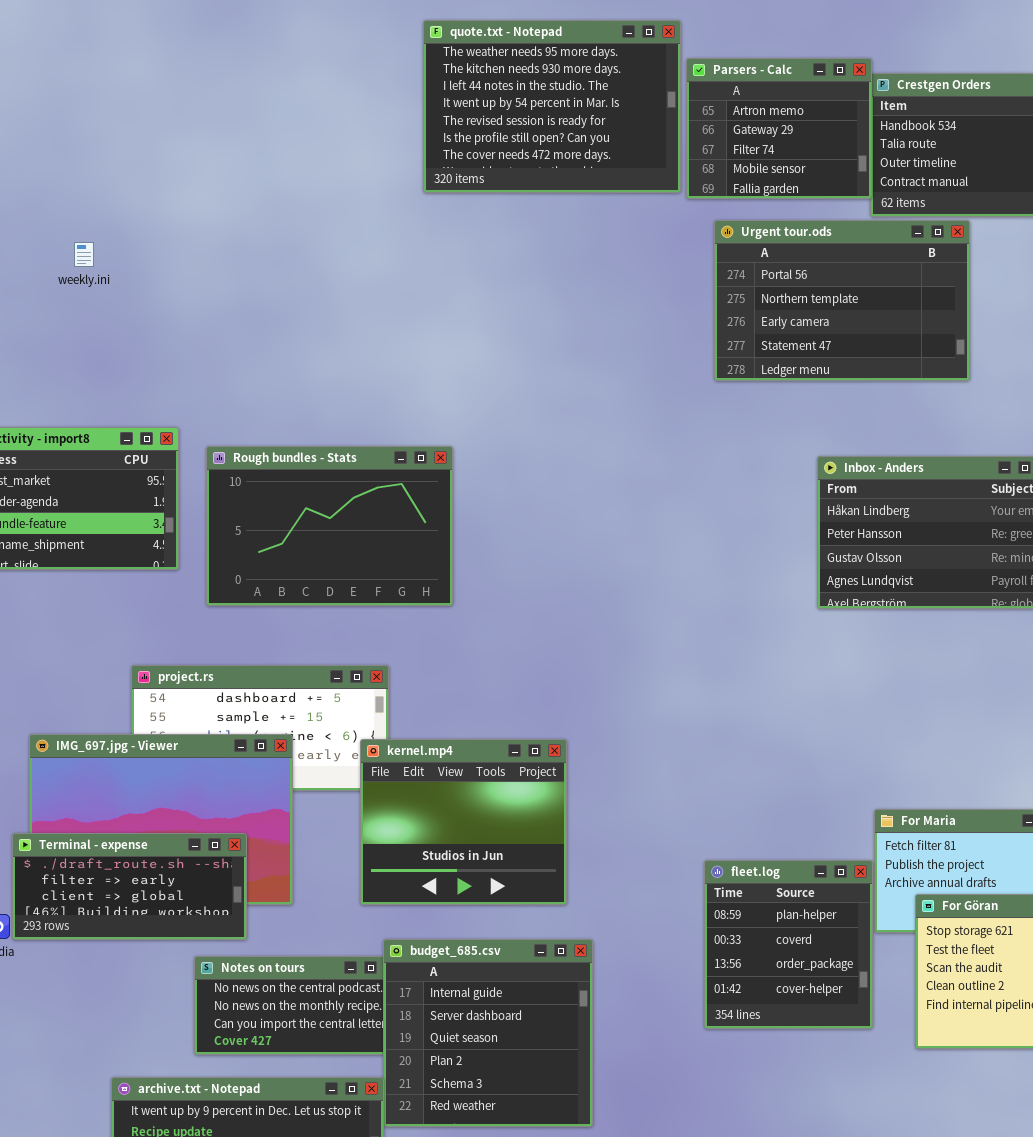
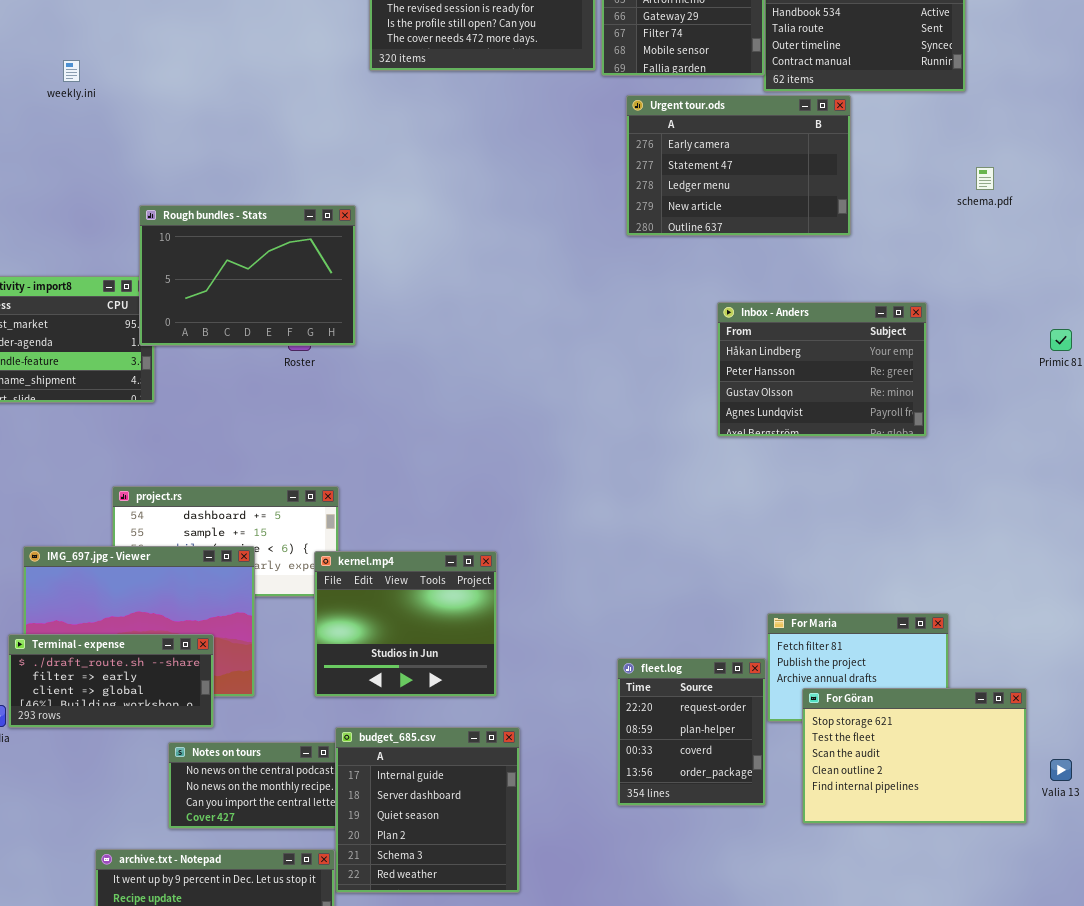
Urgent tour.ods: [714,220,970,381] -> [626,95,851,236], scrolled down 2 rows
weekly.ini: [74,242,94,267] -> [63,60,80,82], moved
Rough bundles - Stats: [206,446,453,606] -> [139,205,356,346], moved
fleet.log: [704,860,873,1029] -> [617,658,766,806], scrolled up 1 row

